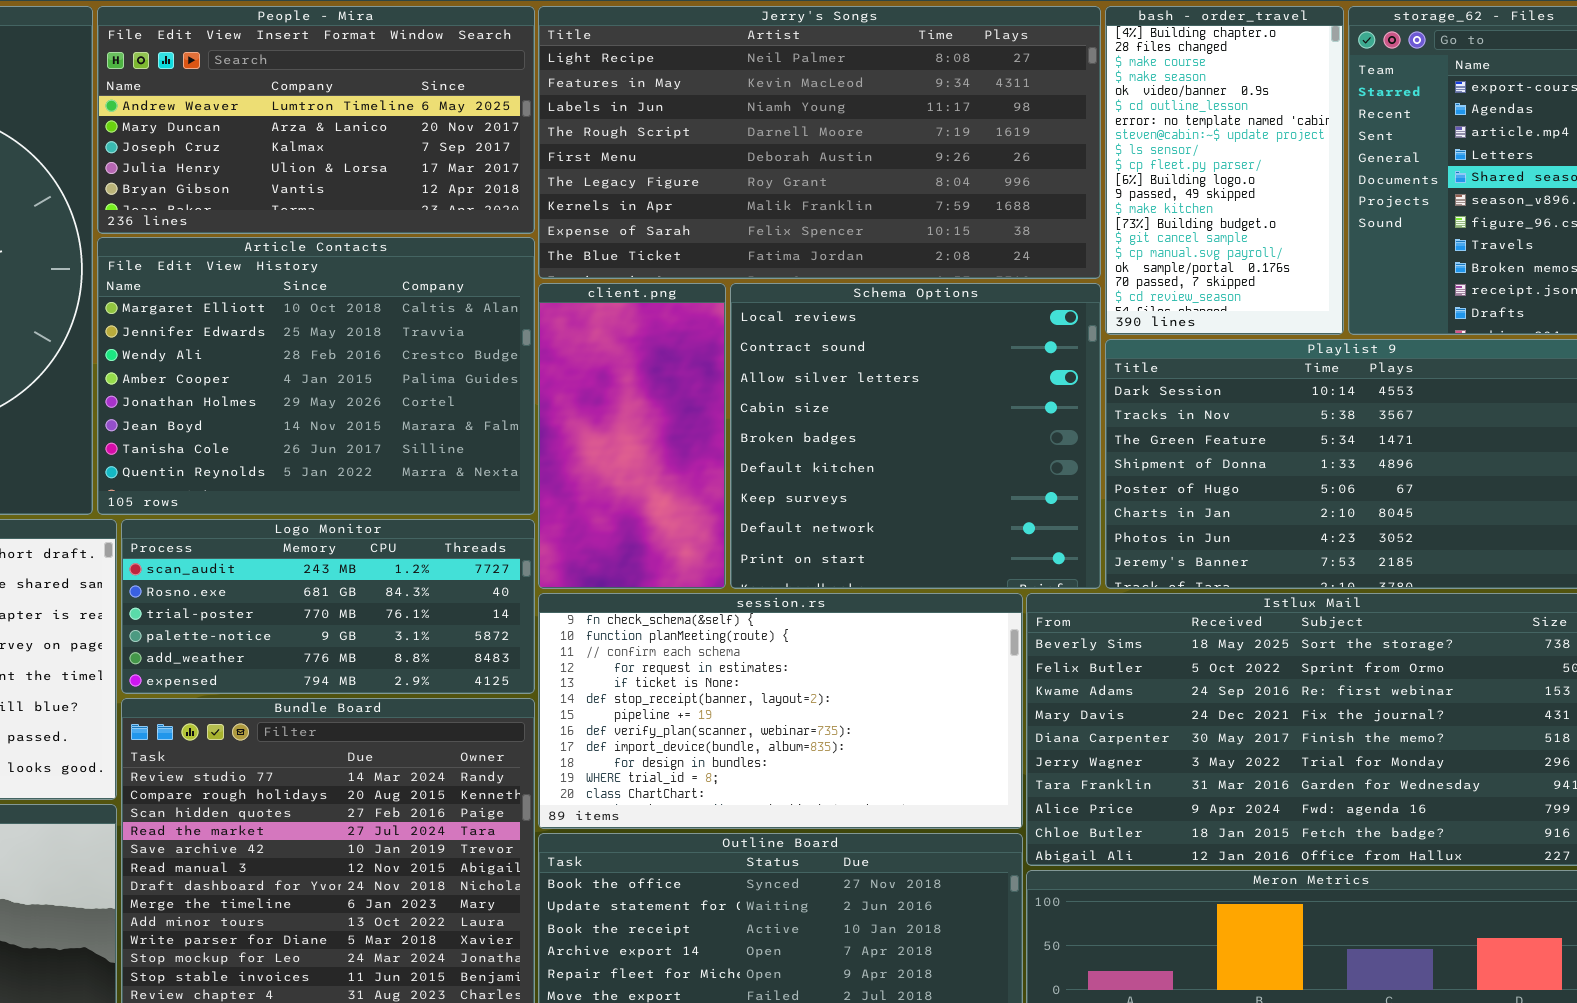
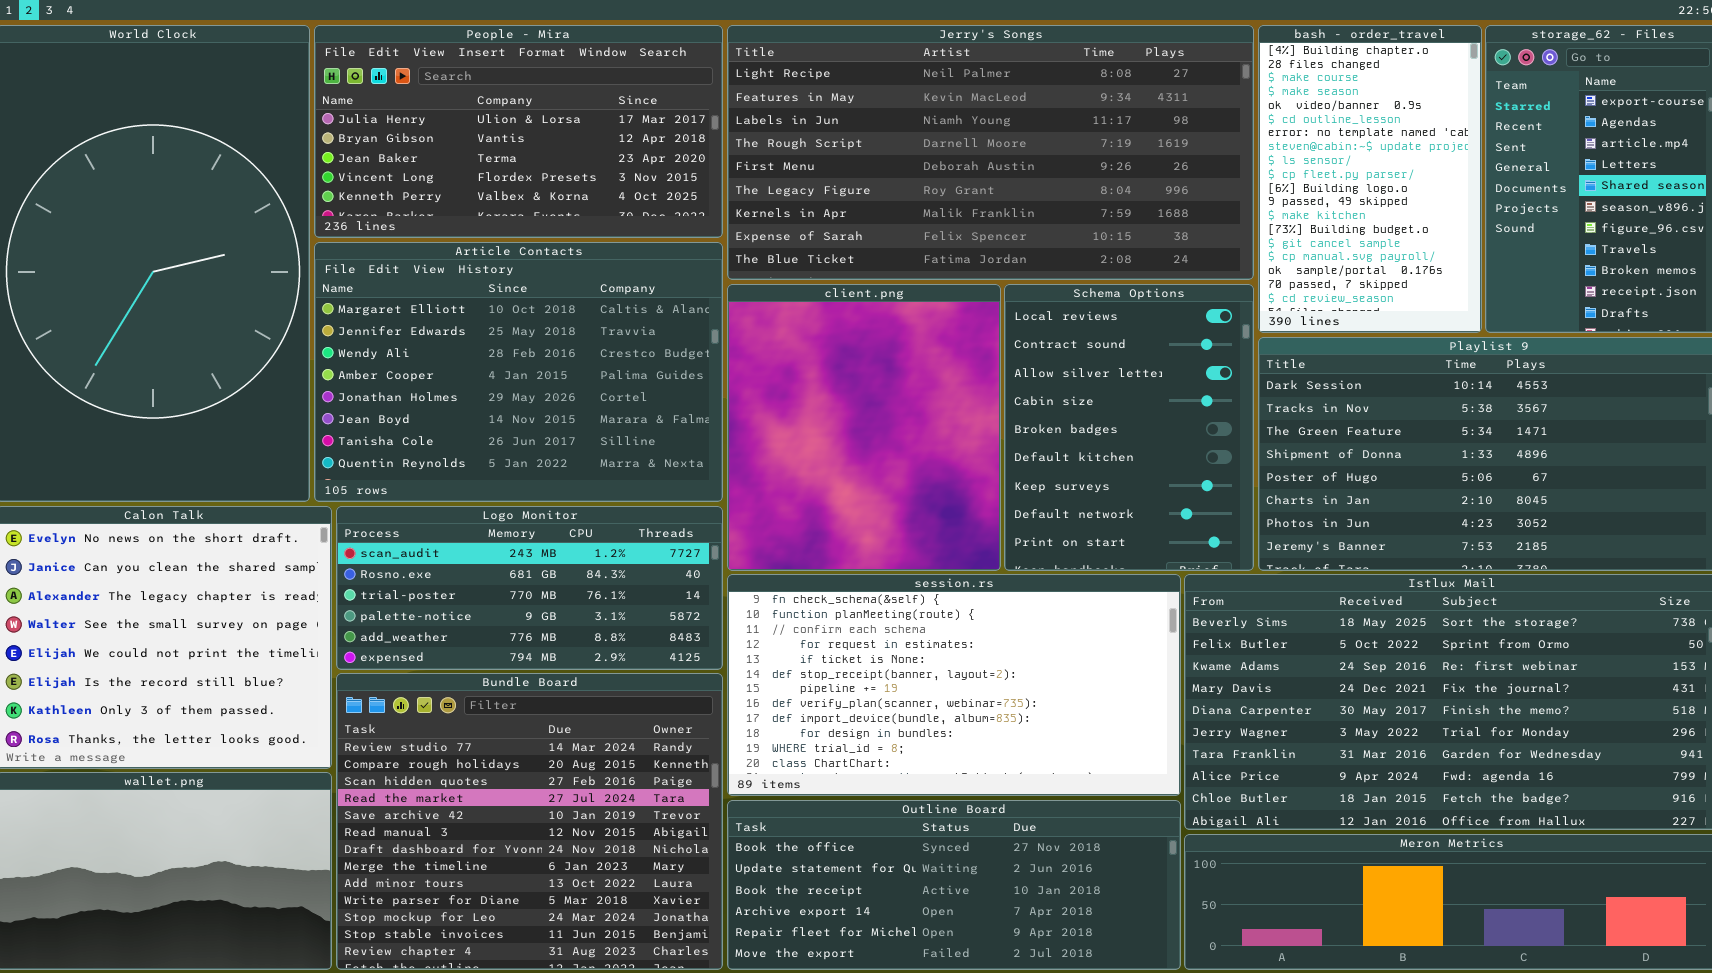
People - Mira: [97,6,535,234] -> [314,25,723,238], scrolled down 3 rows
client.png: [538,283,726,589] -> [727,284,1001,571], resized
Schema Options: [730,283,1101,589] -> [1004,284,1254,571], resized

